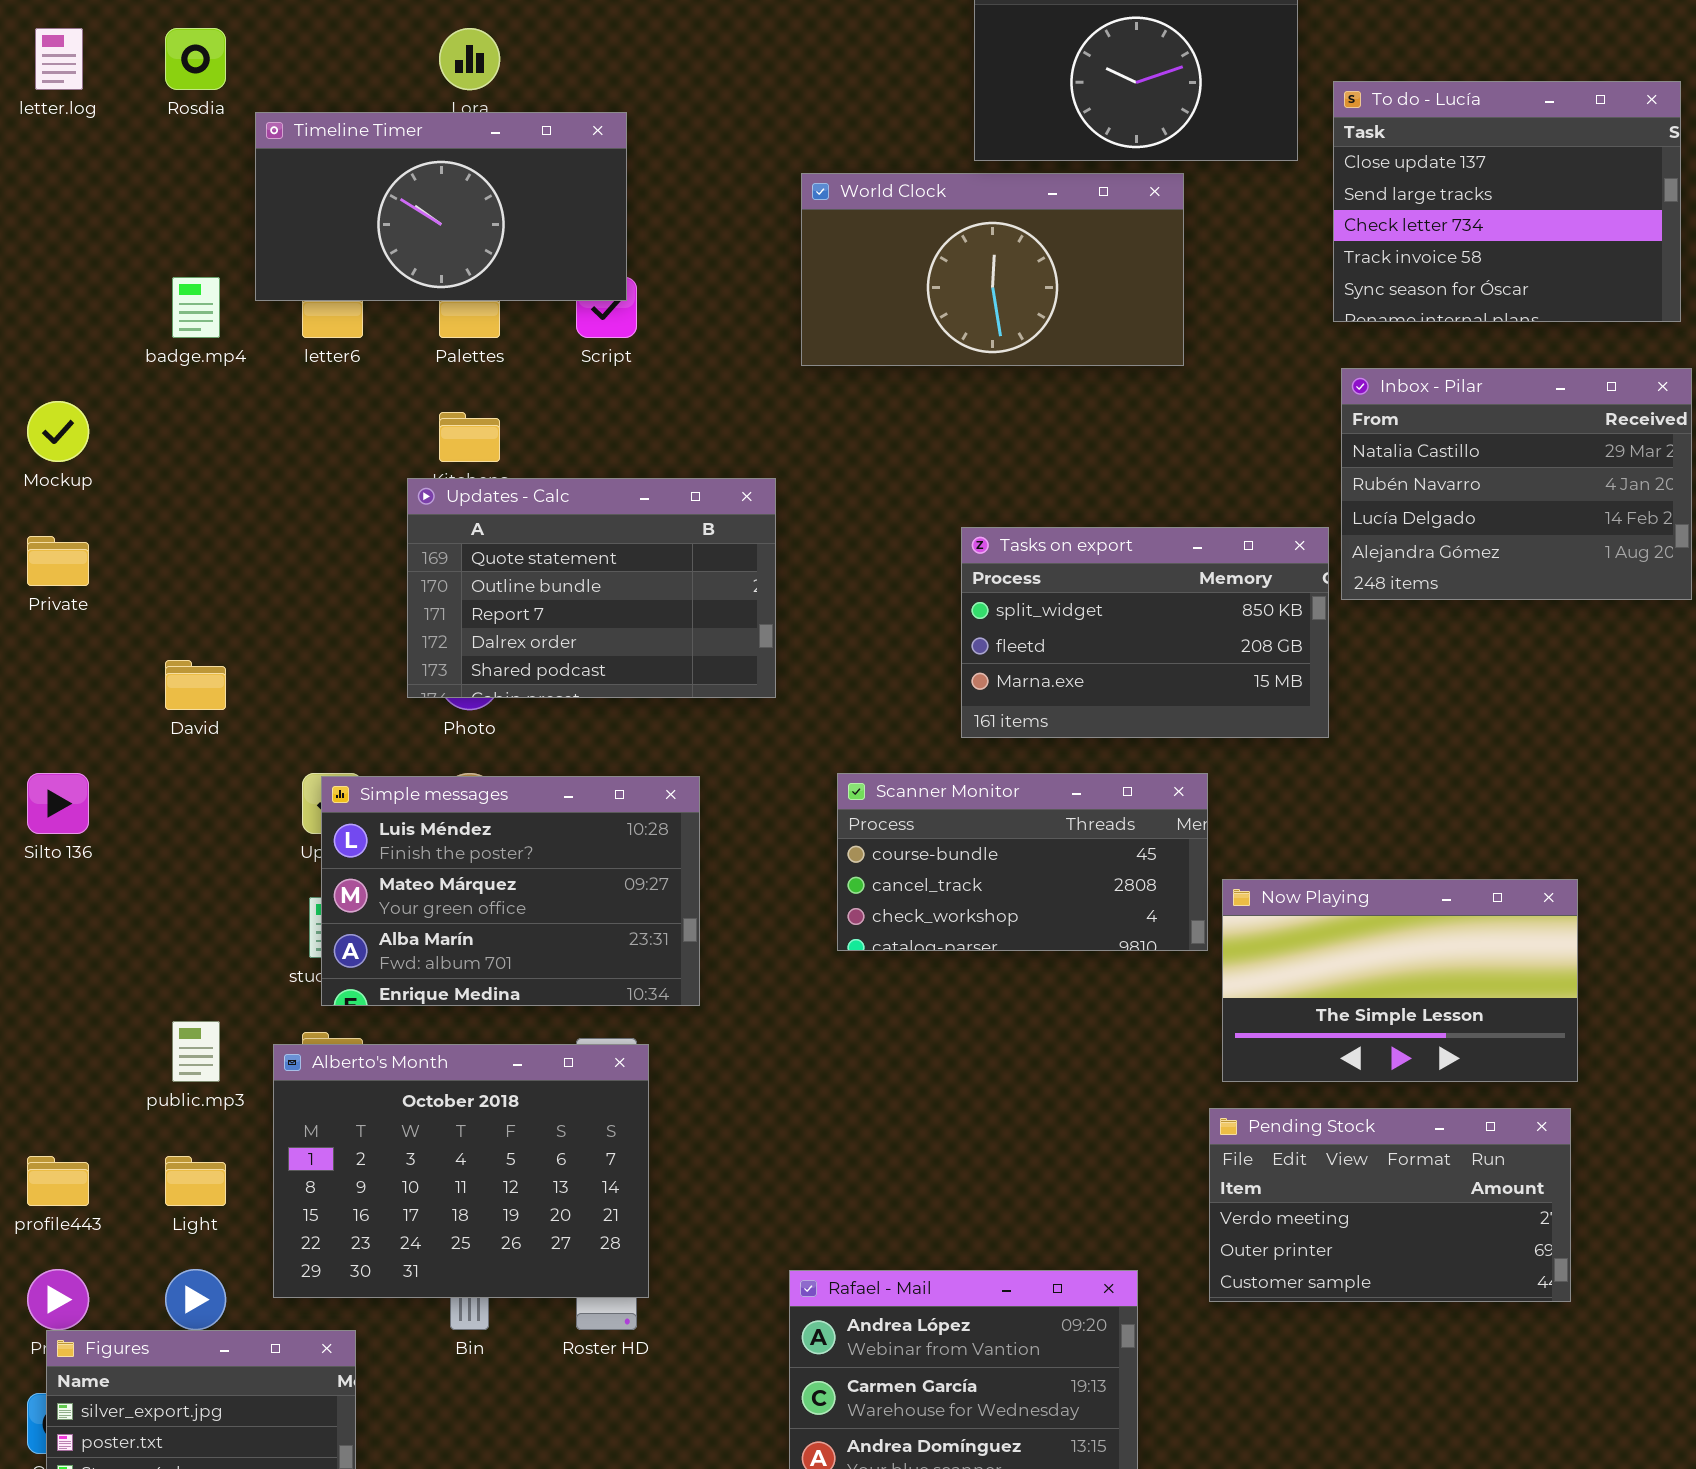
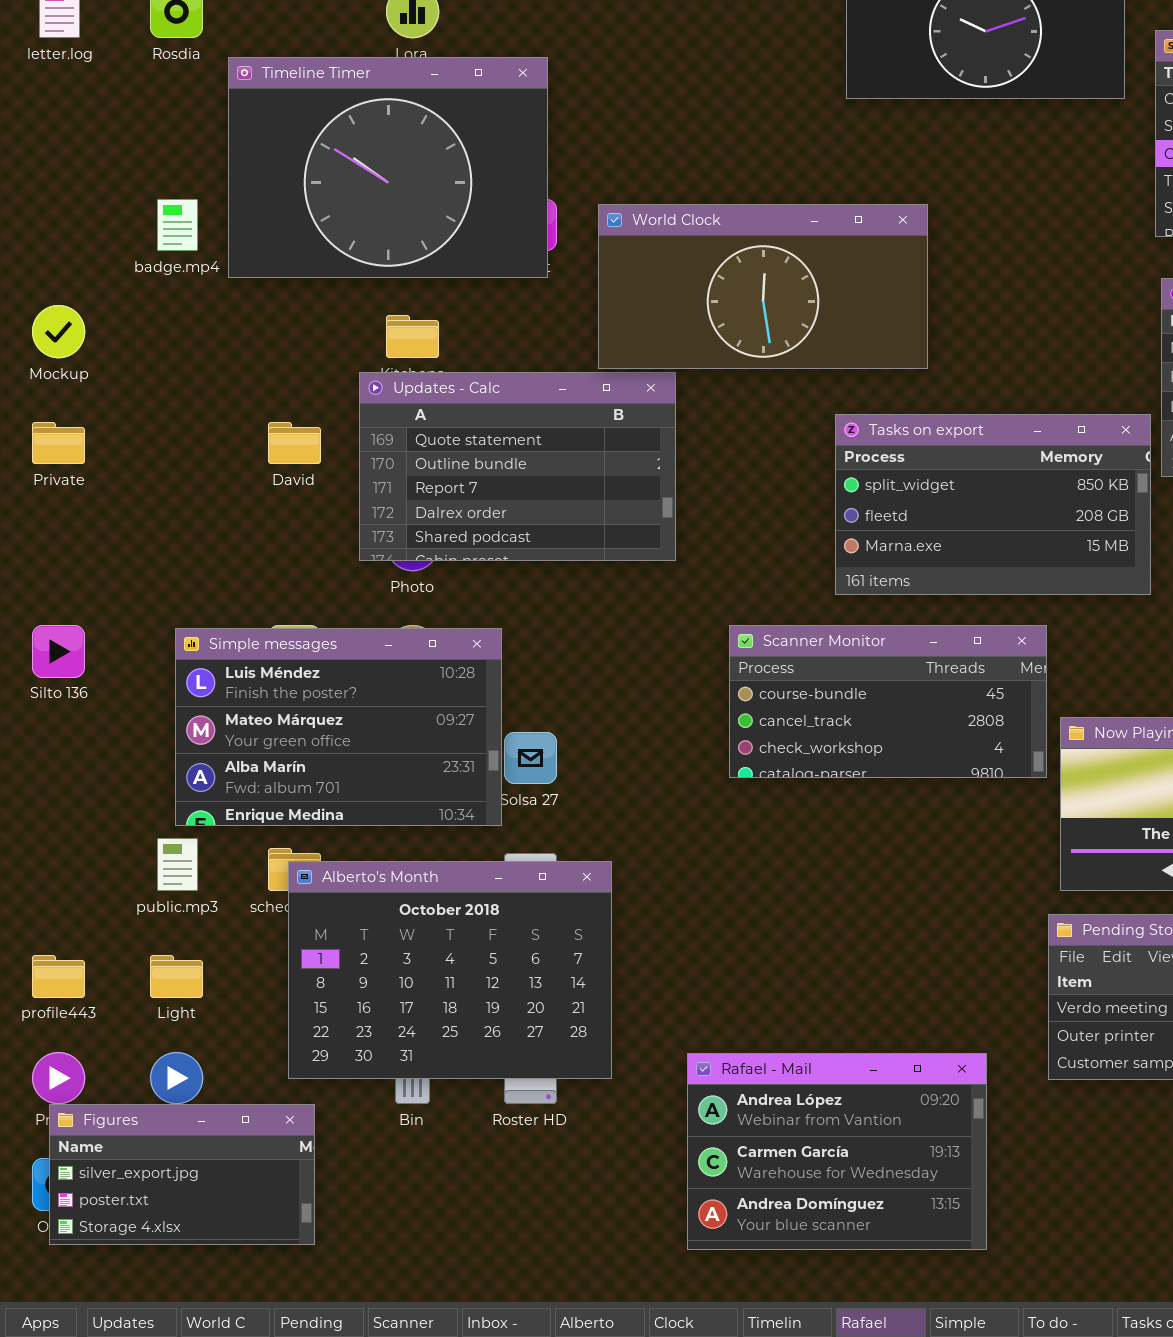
Timeline Timer: [255,112,627,301] -> [228,57,548,278], resized
World Clock: [801,173,1184,366] -> [598,204,928,369], moved
David: [165,660,226,710] -> [268,422,321,464], moved
Simple messages: [321,776,700,1006] -> [175,628,502,826], moved
Alberto's Month: [273,1044,649,1298] -> [288,861,612,1079], moved

